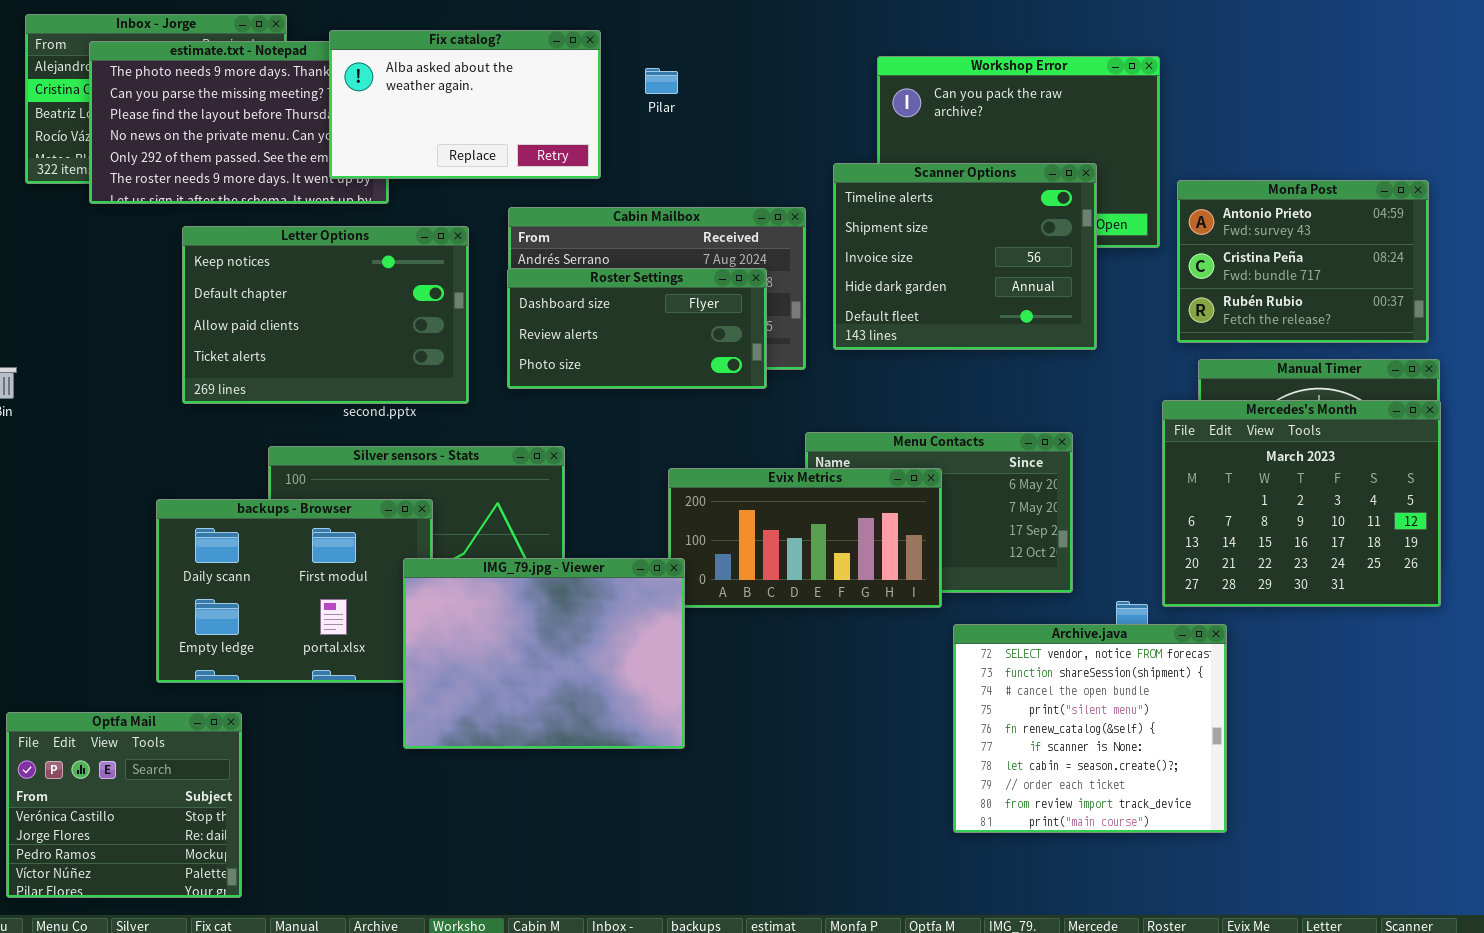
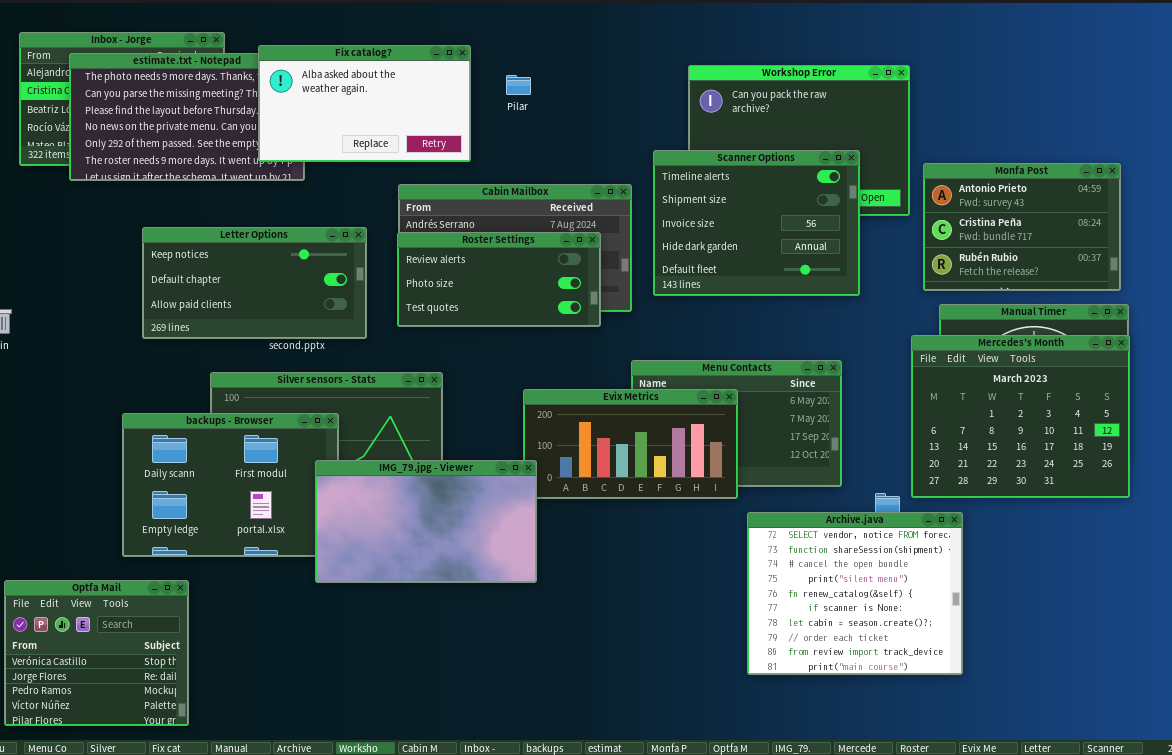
Letter Options: [182,226,469,404] -> [142,227,367,339], resized
Roster Settings: [507,268,767,389] -> [397,232,601,327], scrolled down 1 row
IMG_79.jpg - Viewer: [403,558,685,749] -> [315,460,537,583], resized

